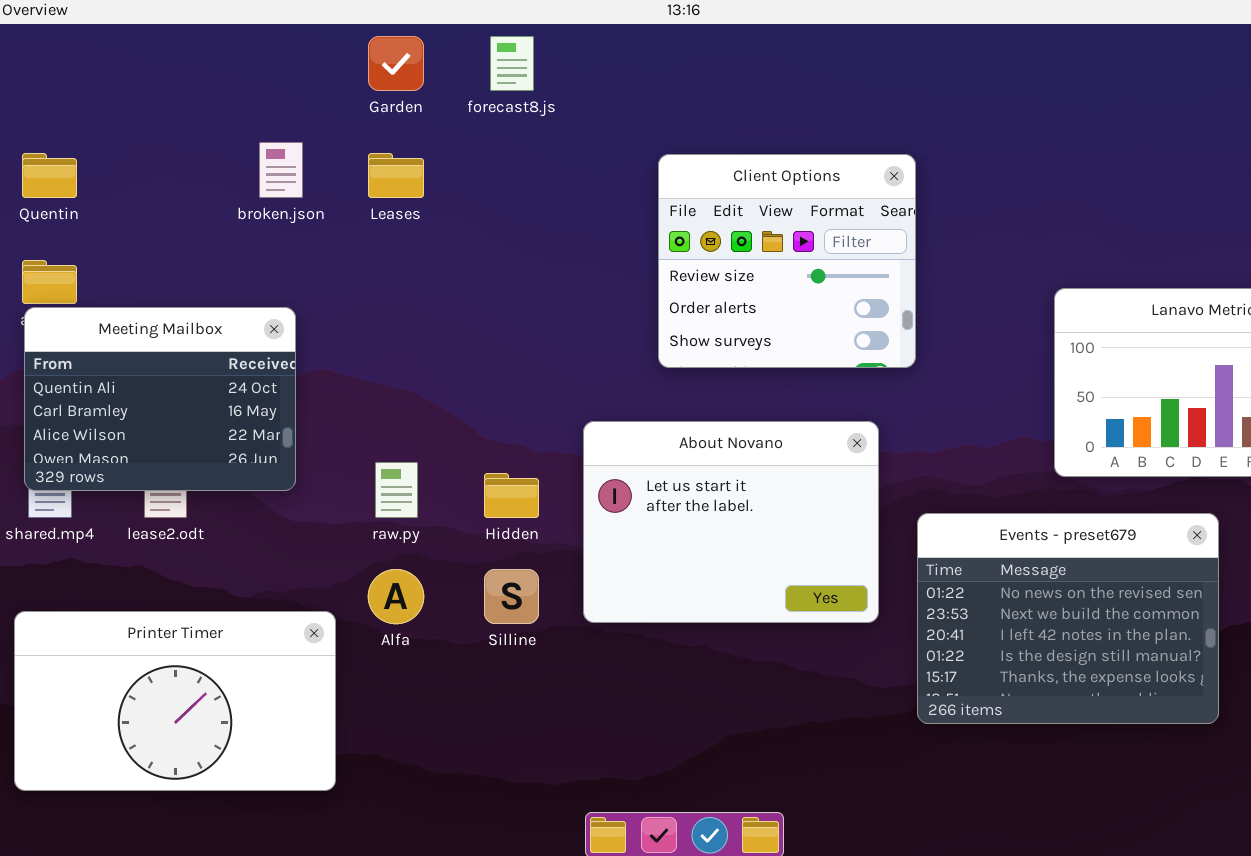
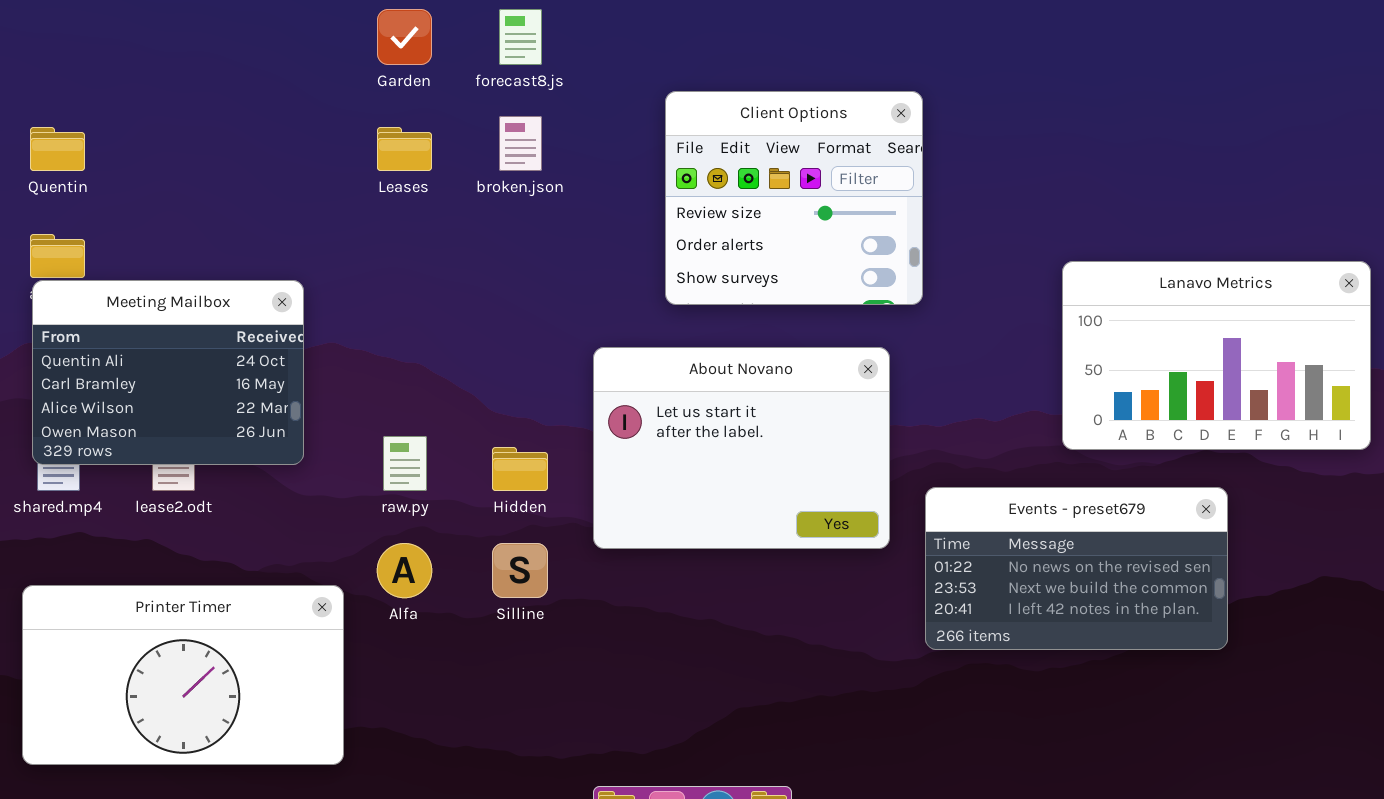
broken.json: [259,142,303,198] -> [499,116,542,171], moved
Client Options: [658,154,916,368] -> [665,91,923,305], moved
About Novano: [583,421,879,623] -> [593,347,890,549], moved
Events - preset679: [917,513,1219,724] -> [925,487,1228,650], resized

